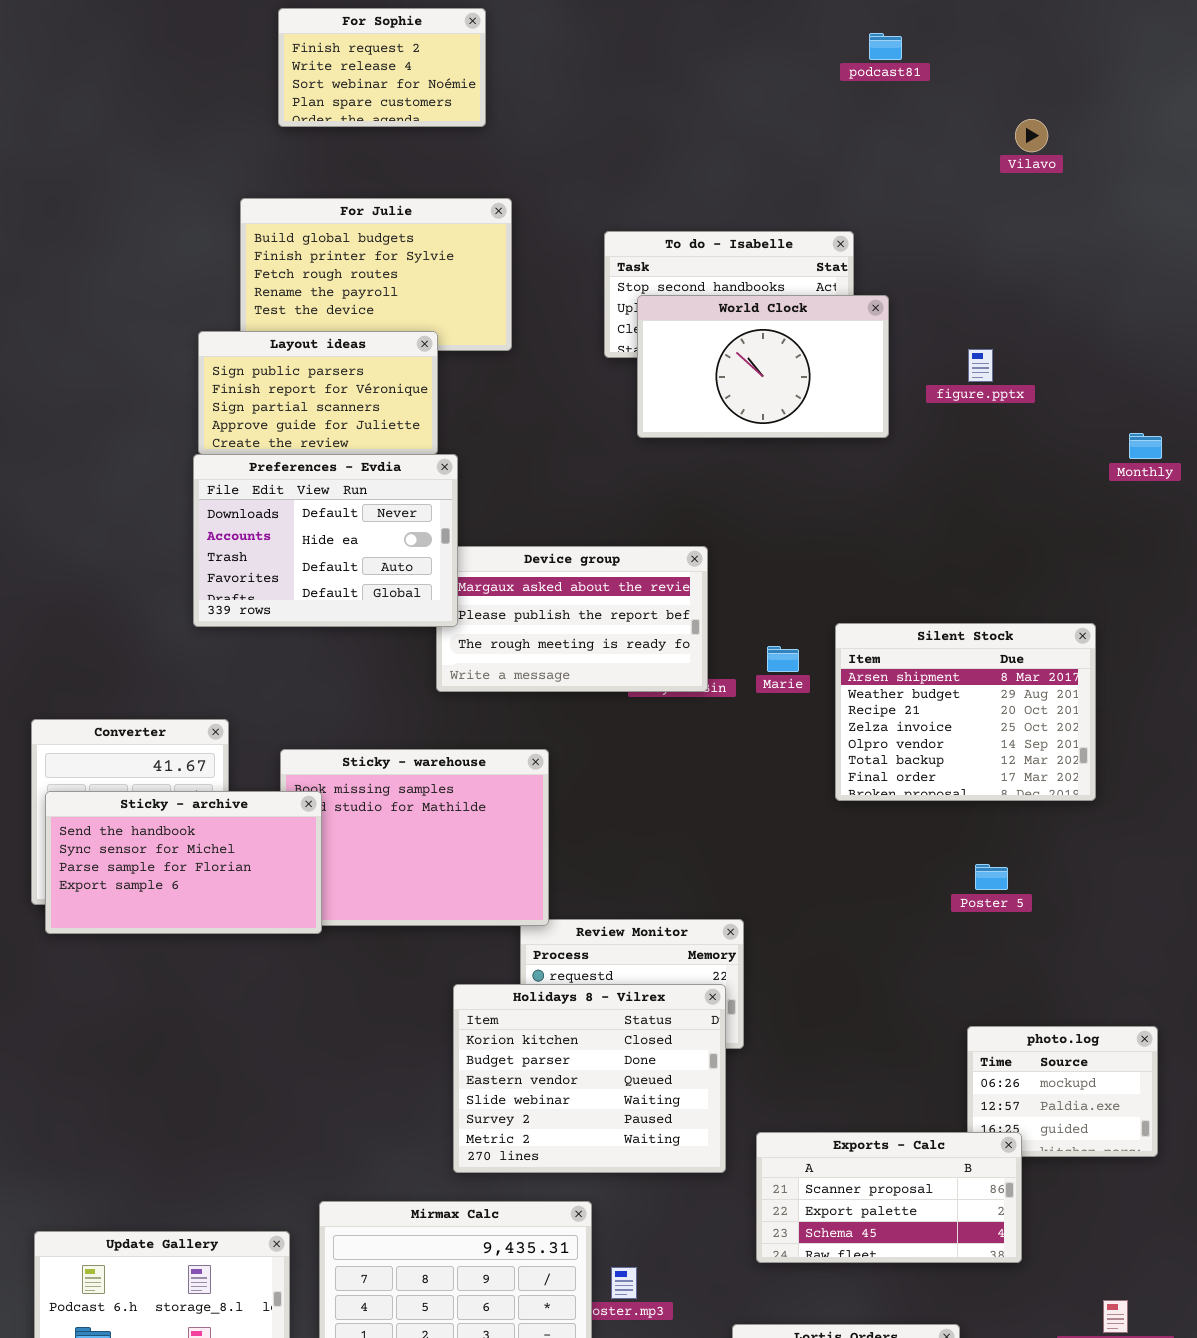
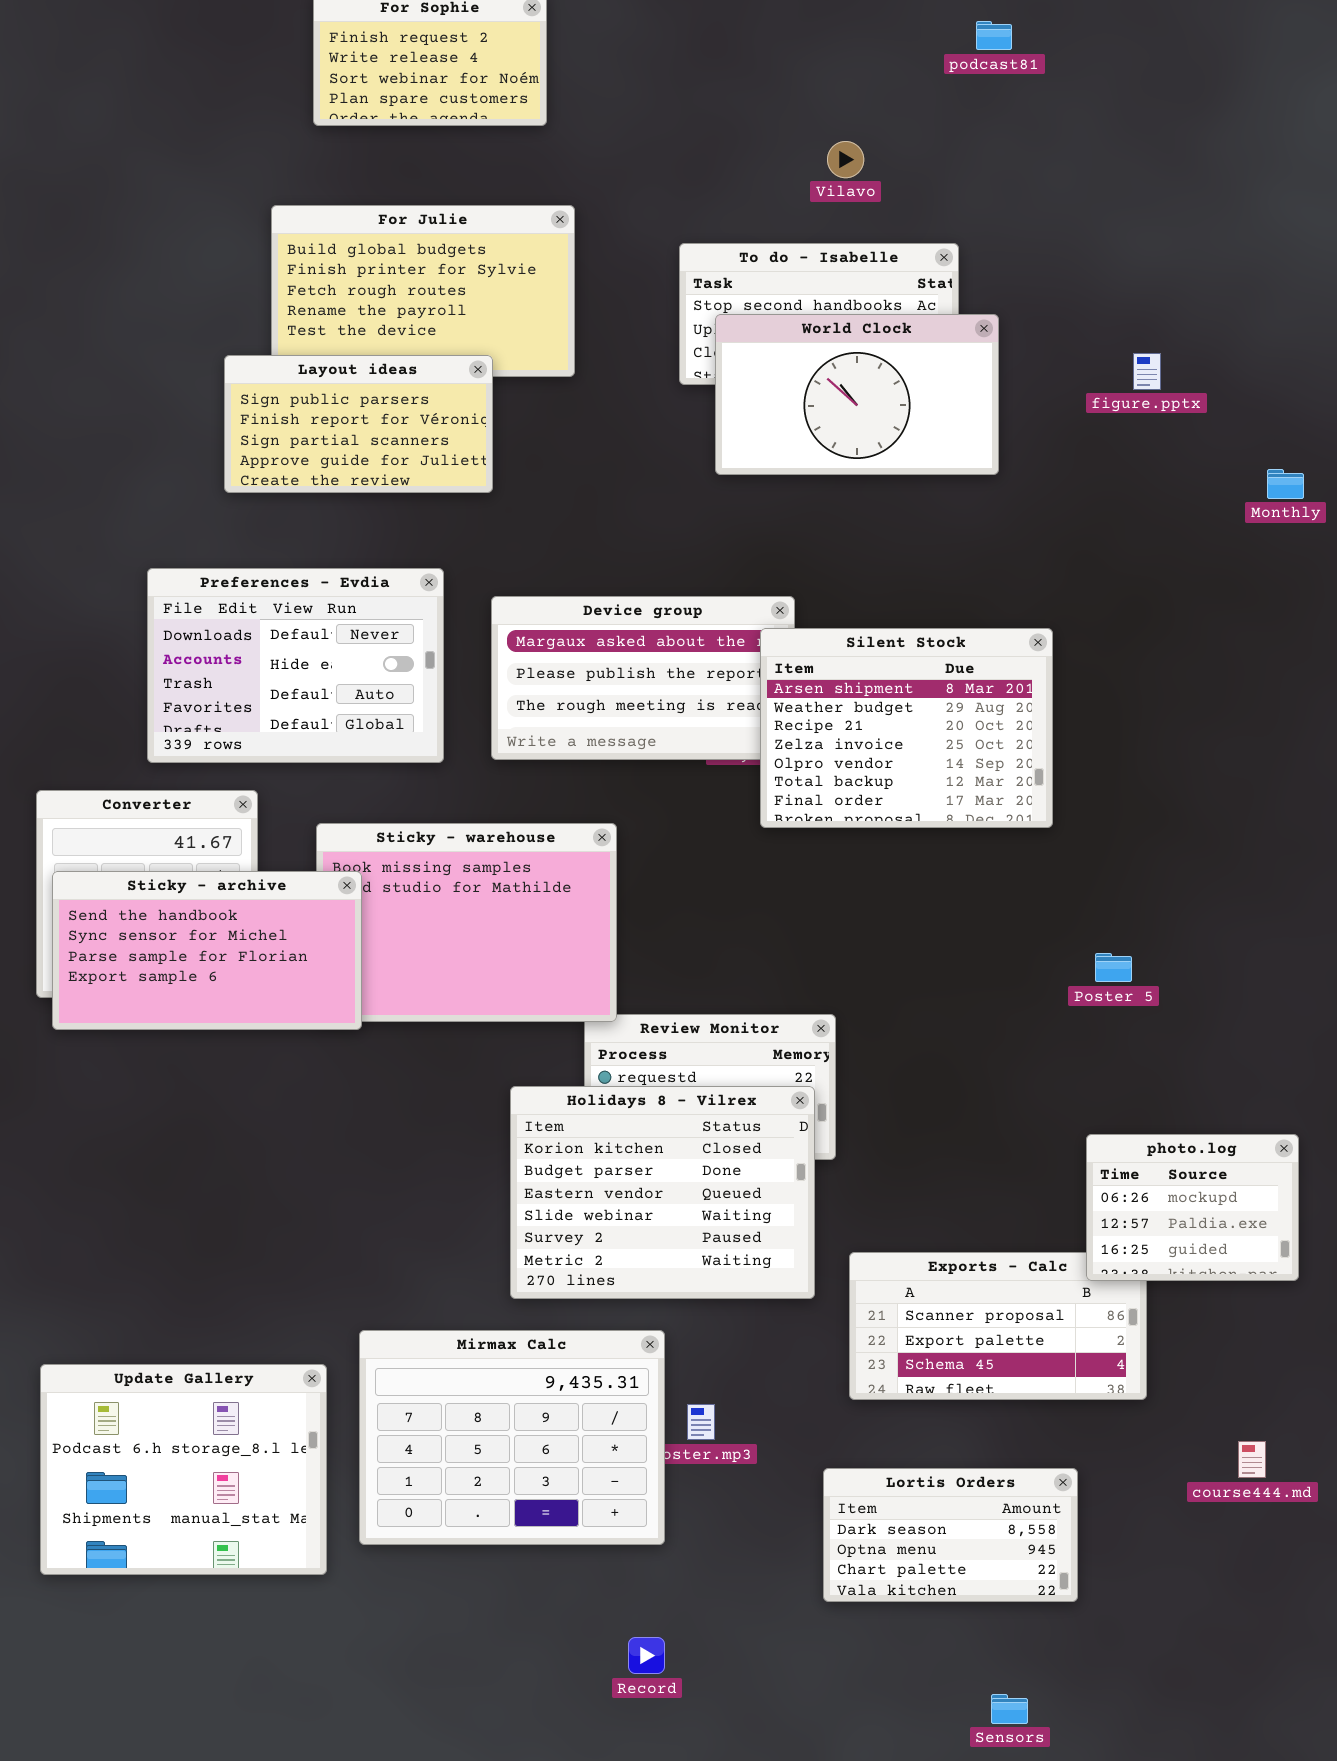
Vilavo: [1015,119,1048,152] -> [827,141,864,178], moved
figure.pptx: [968,349,993,382] -> [1133,353,1161,390], moved
Preferences - Evdia: [193,454,458,627] -> [147,568,444,763], moved
Silent Stock: [835,623,1096,801] -> [760,628,1053,828], moved
photo.log: [967,1026,1158,1157] -> [1086,1134,1299,1281], raised

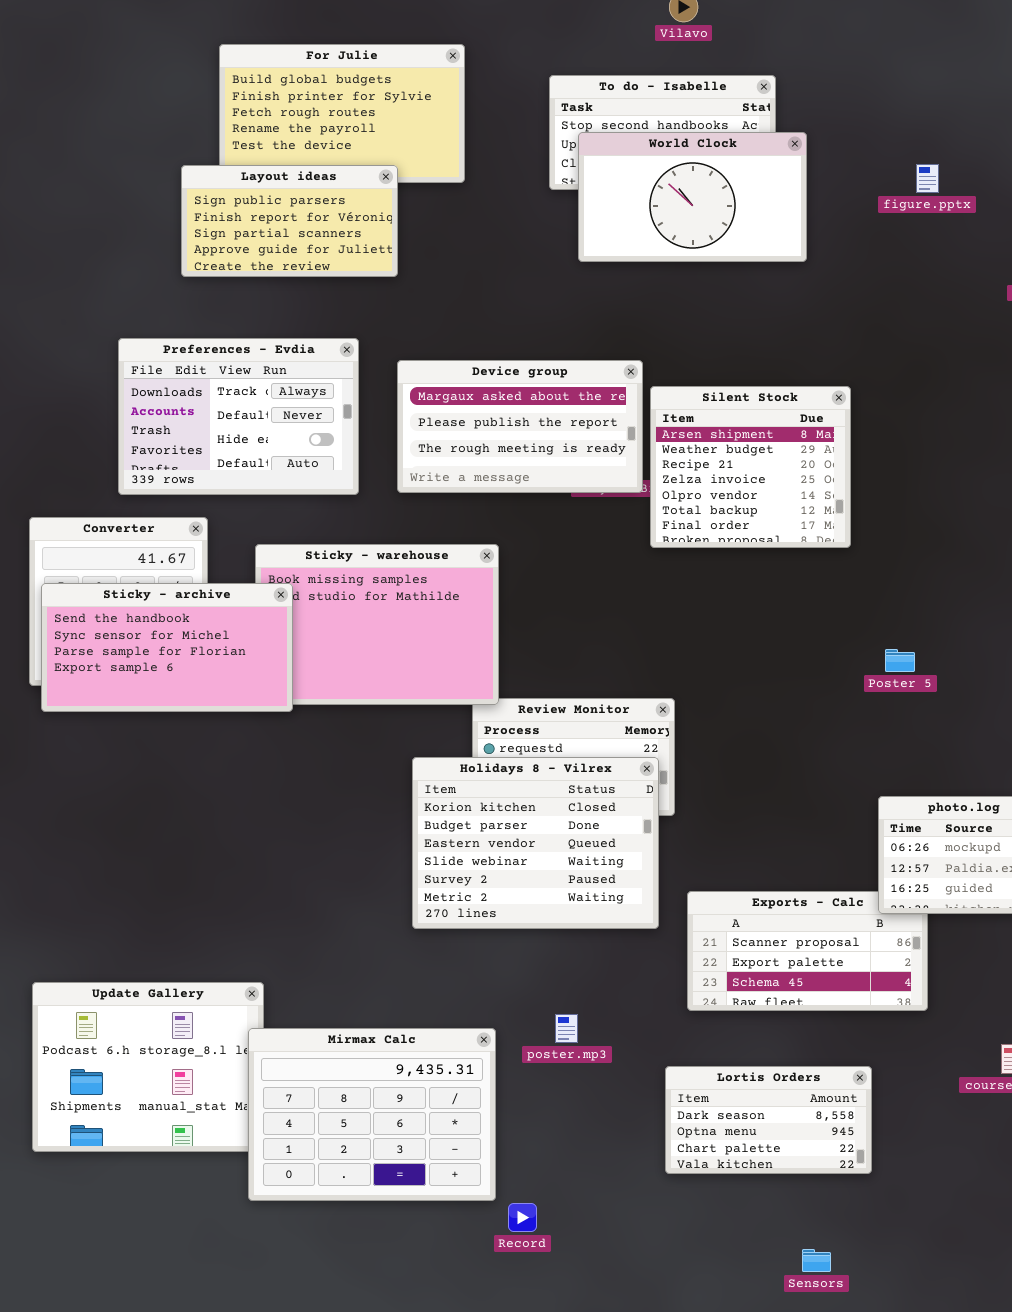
Preferences - Evdia: [147,568,444,763] -> [118,338,359,495], scrolled up 1 row
Silent Stock: [760,628,1053,828] -> [650,386,851,548], resized
Mirmax Calc: [359,1330,665,1545] -> [248,1028,496,1201], moved

